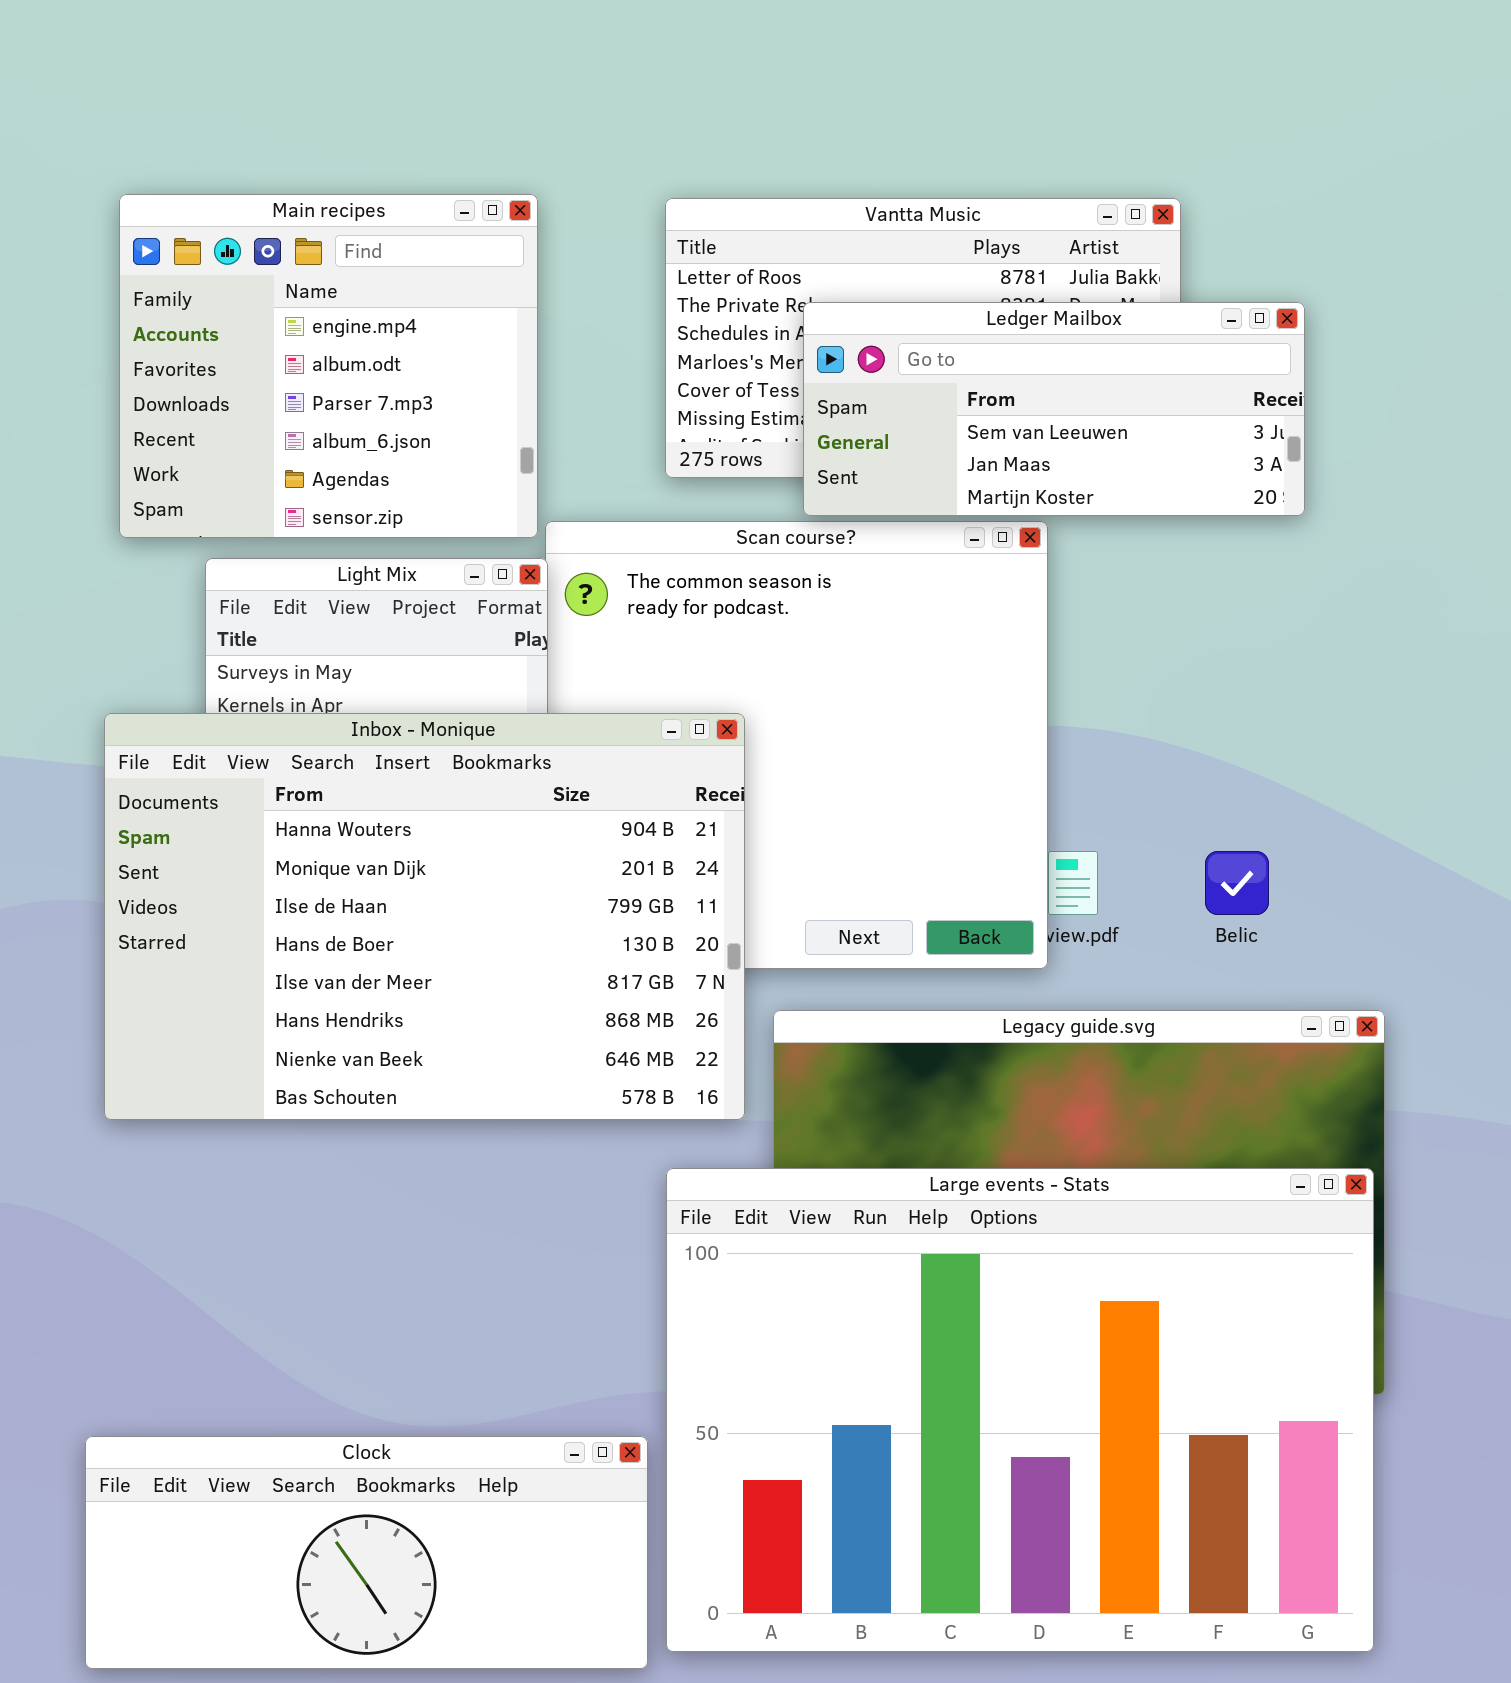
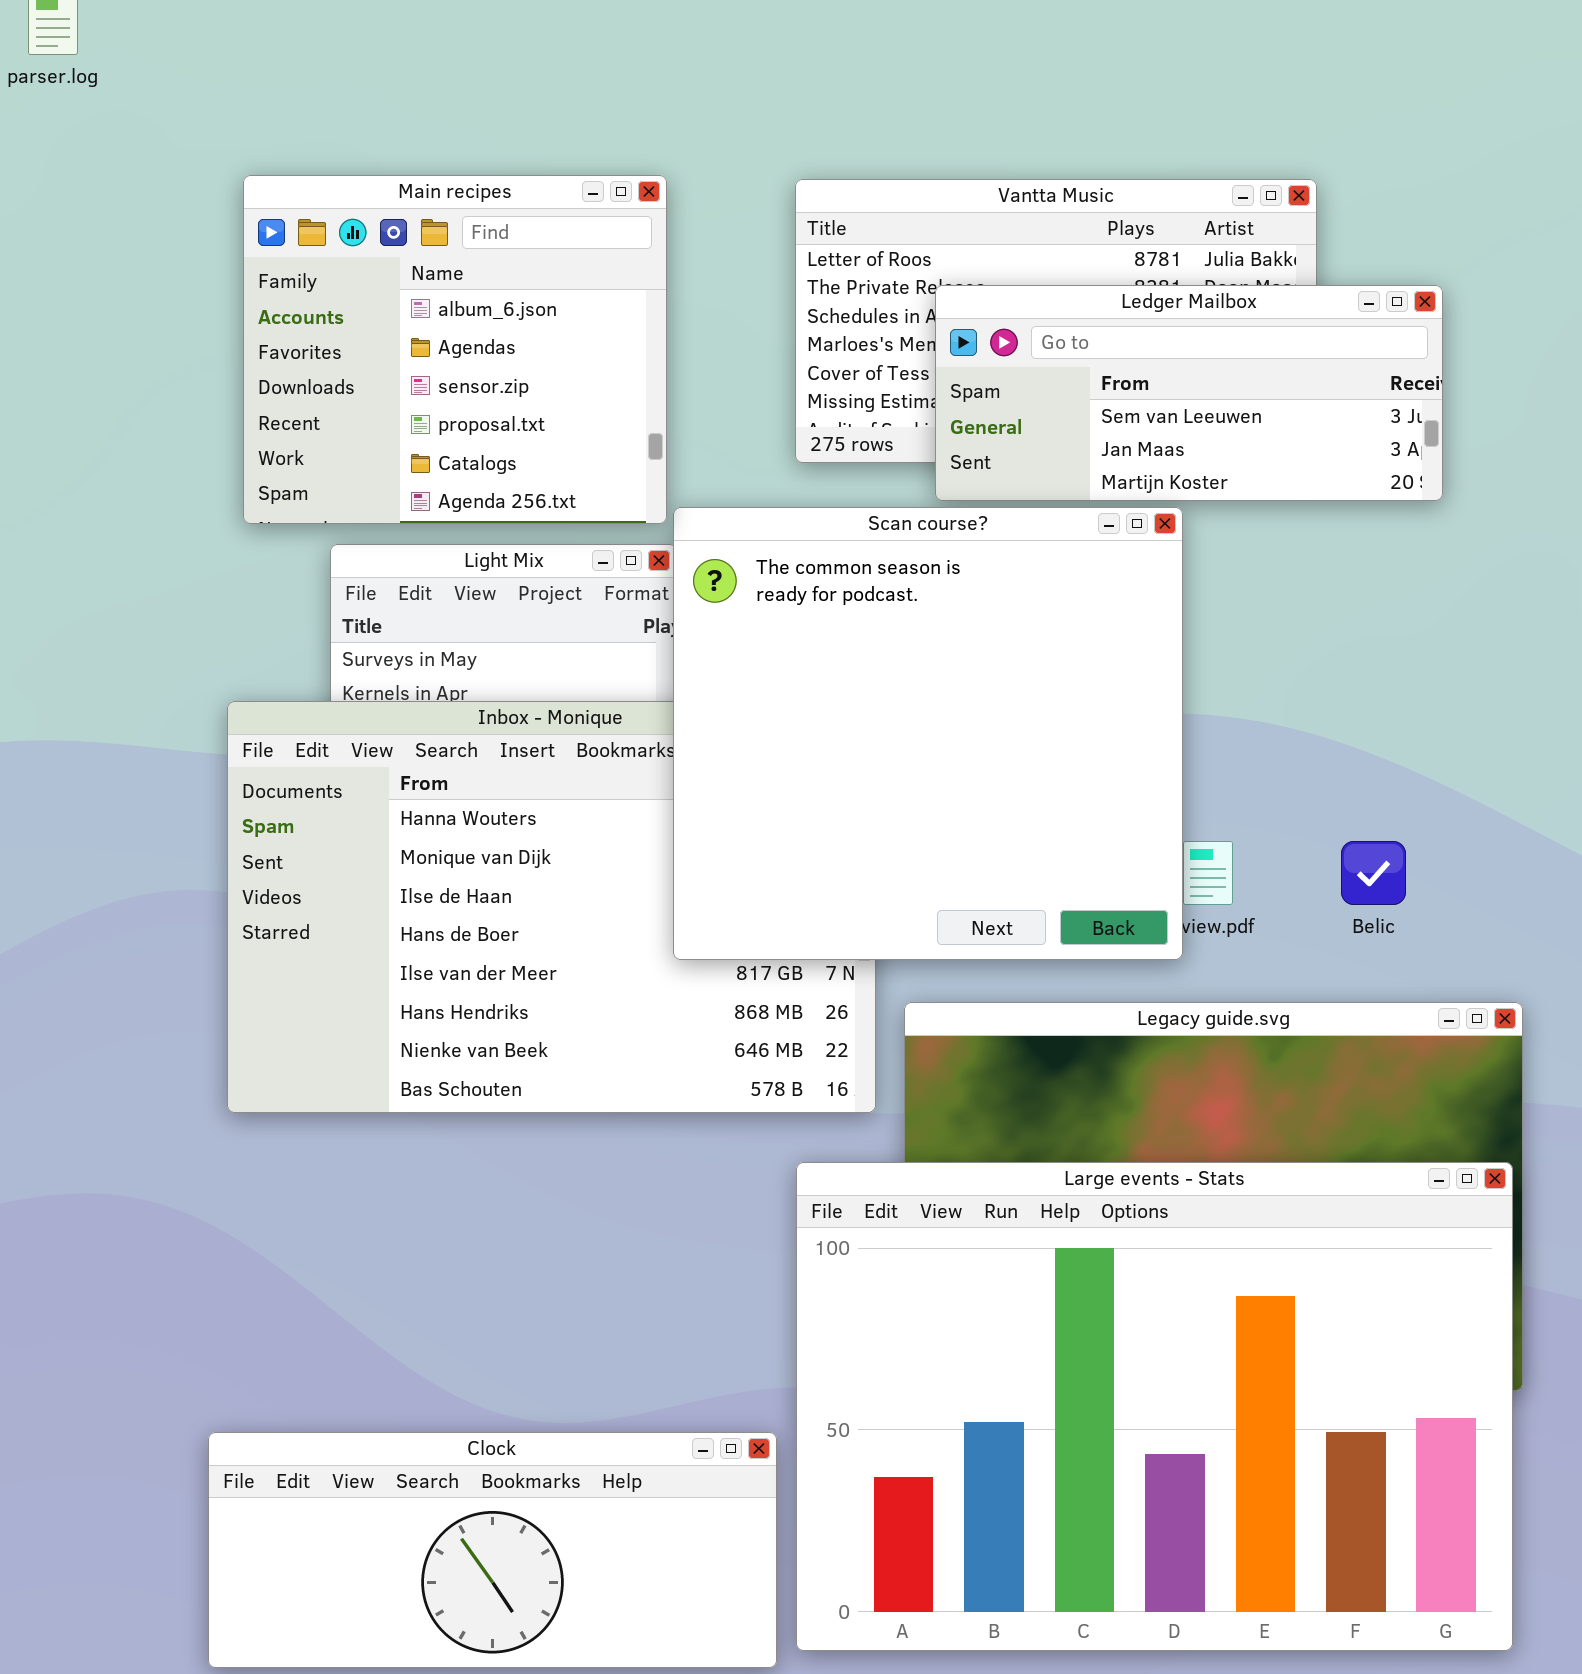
Main recipes: [119,194,538,538] -> [243,175,667,524], scrolled down 3 rows
Scan course?: [545,521,1048,969] -> [673,507,1183,960], raised

